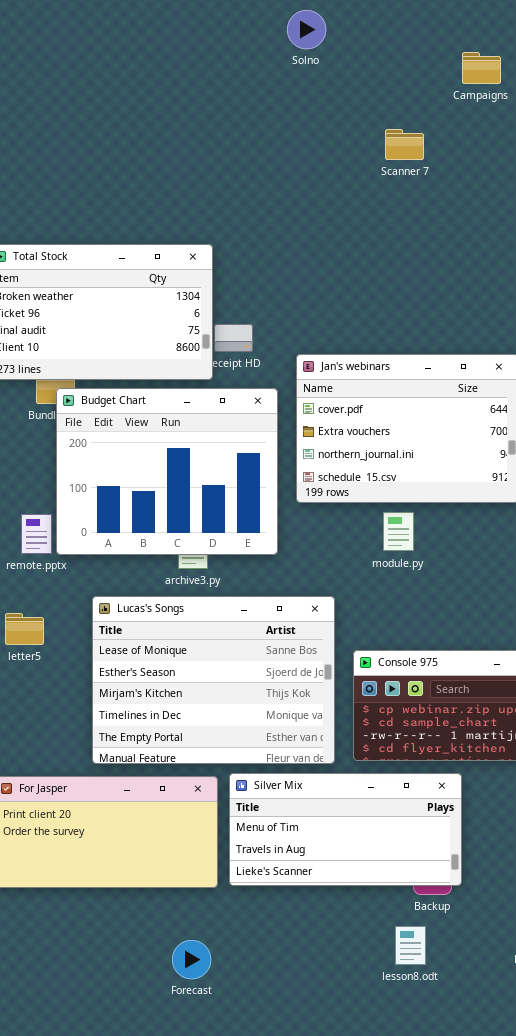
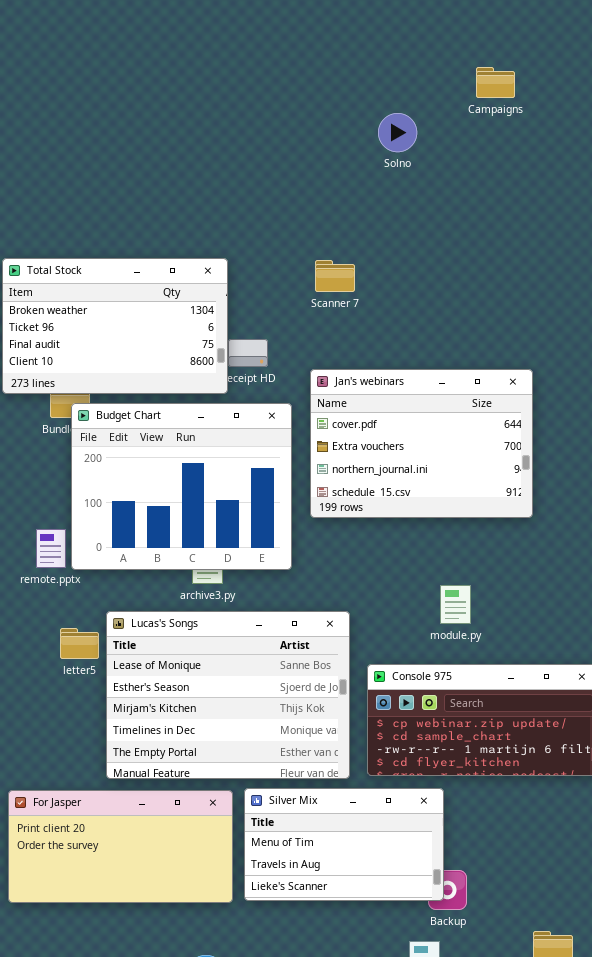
Solno: [287,10,326,49] -> [378,113,417,152], moved
Scanner 7: [385,129,424,160] -> [315,260,355,292], moved
module.py: [383,512,414,551] -> [440,585,471,624], moved
letter5: [5,613,44,645] -> [60,628,99,659], moved
Silver Mix: [229,773,462,886] -> [244,788,444,901], resized

